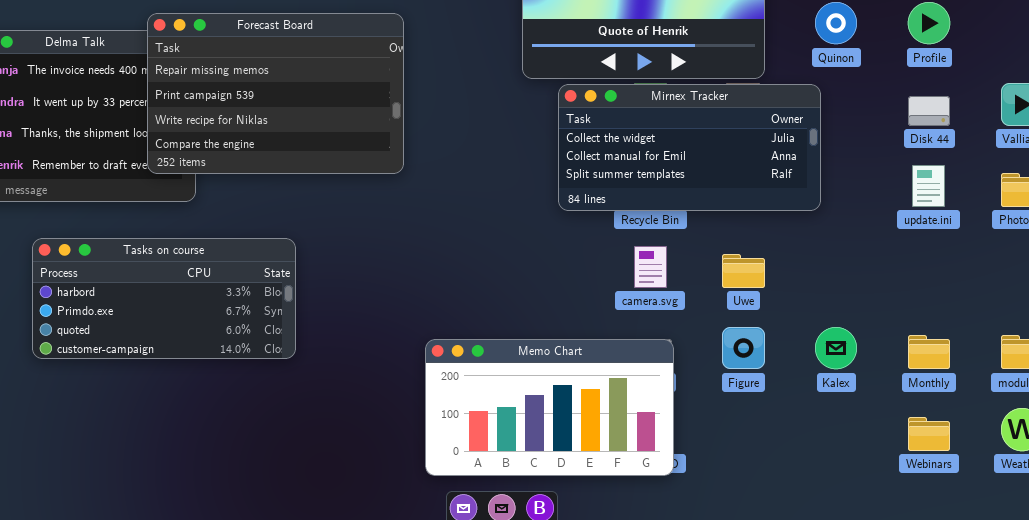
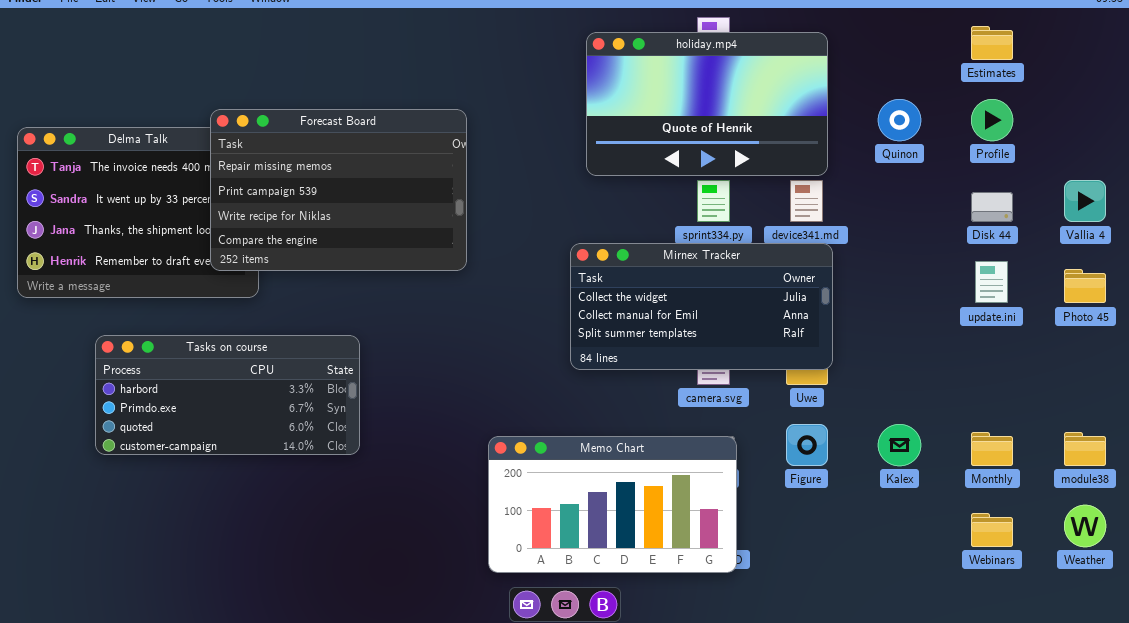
Mirnex Tracker: [558,84,821,211] -> [570,243,833,370], moved

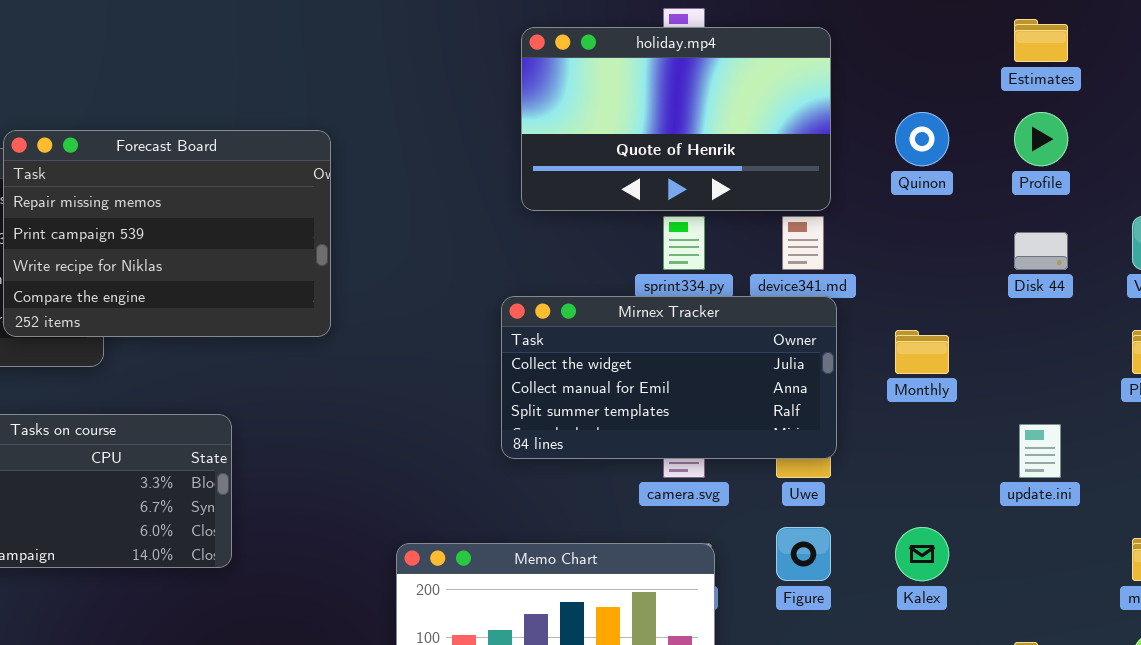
Forecast Board: [210,109,467,271] -> [3,130,331,337], moved
update.ini: [975,261,1008,303] -> [1019,424,1061,478], moved
Monthly: [971,432,1013,466] -> [895,330,949,374], moved

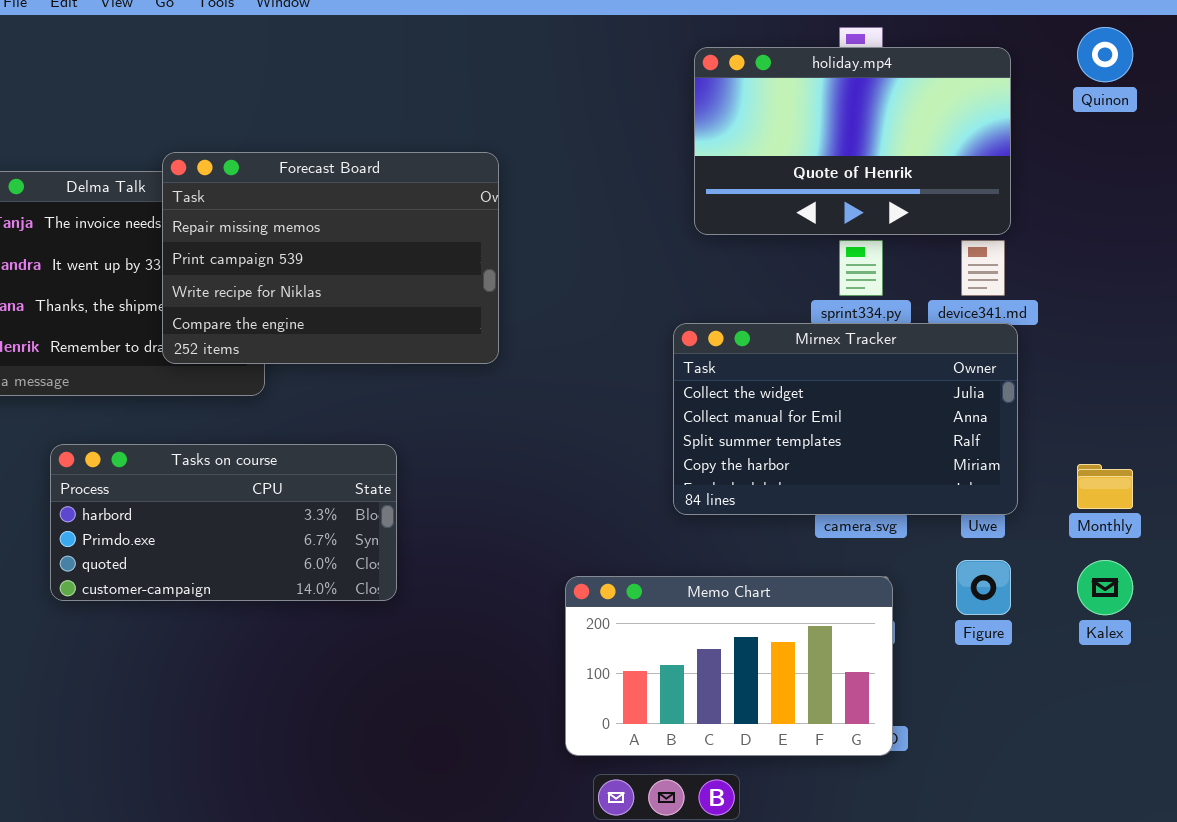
Quinon: [895,112,949,166] -> [1077,27,1133,82], moved
Mirnex Tracker: [501,296,837,459] -> [673,323,1018,515], resized
Monthly: [895,330,949,374] -> [1077,464,1133,509], moved

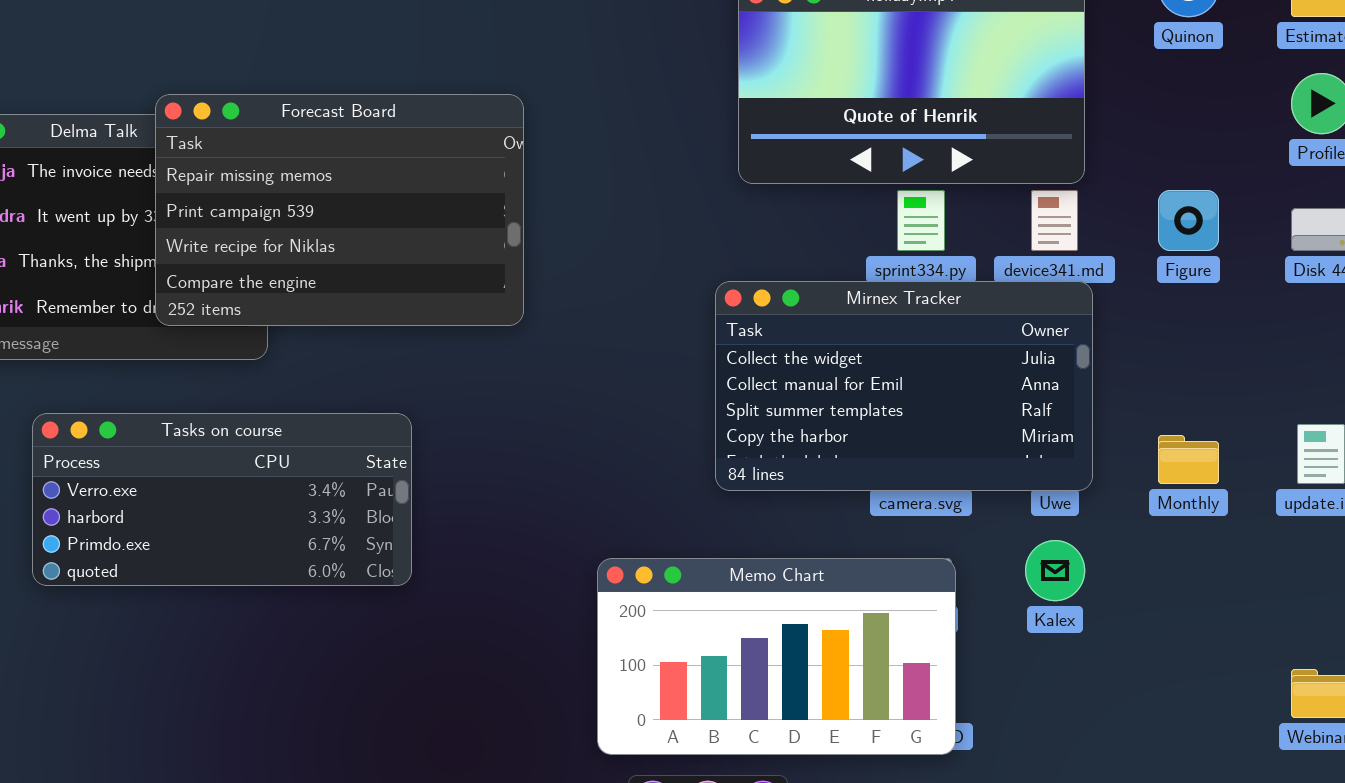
Tasks on course: [50,444,397,601] -> [32,413,412,586], scrolled up 1 row
Figure: [956,560,1011,615] -> [1158,190,1219,251], moved
Kalex: [1077,560,1133,615] -> [1025,540,1085,601], moved

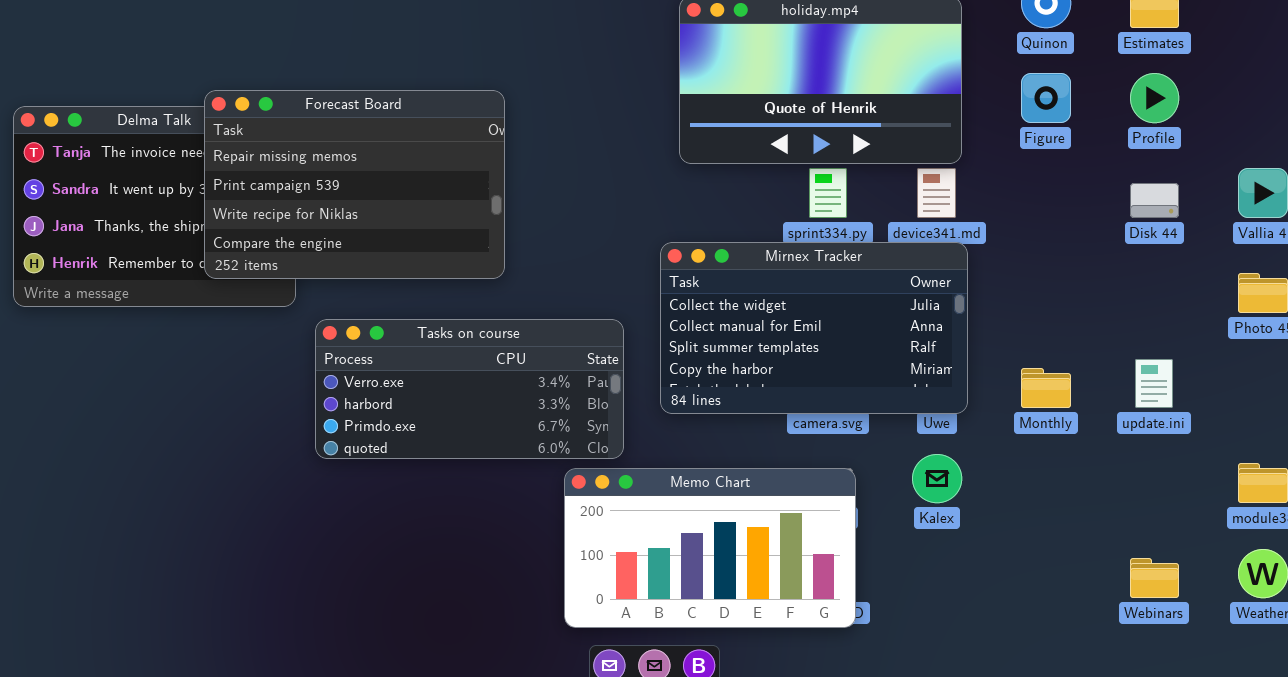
Figure: [1158,190,1219,251] -> [1021,73,1071,123], moved
Tasks on course: [32,413,412,586] -> [315,319,624,459], moved

